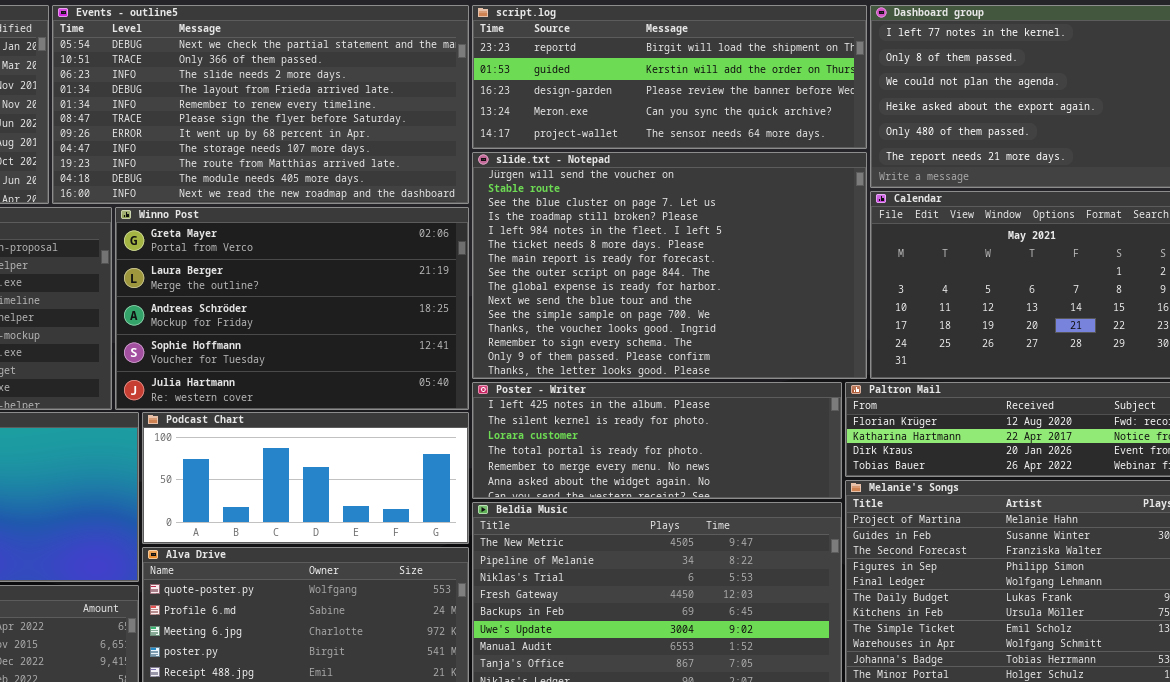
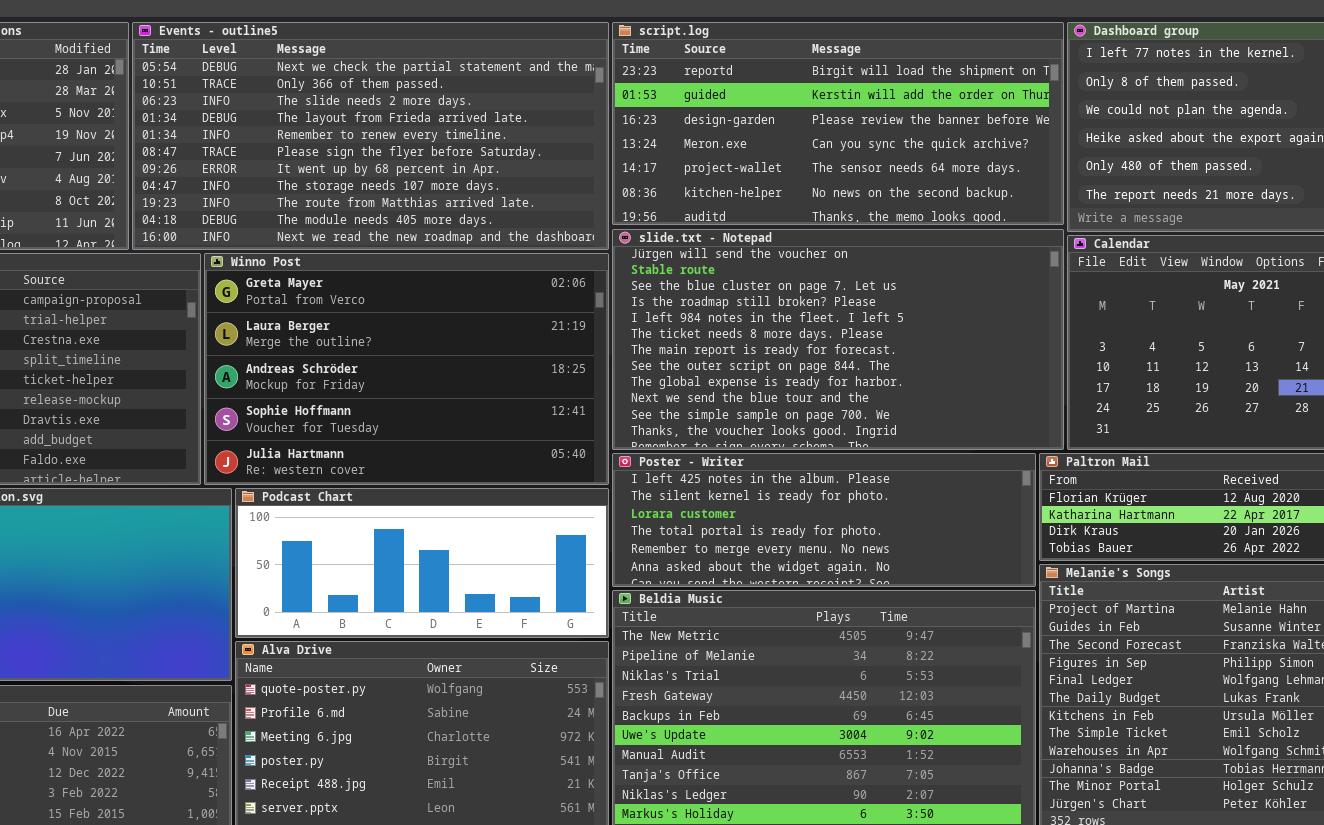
script.log: [472,5,867,149] -> [612,22,1064,225], resized
slide.txt - Notepad: [472,152,867,379] -> [612,229,1064,450], resized

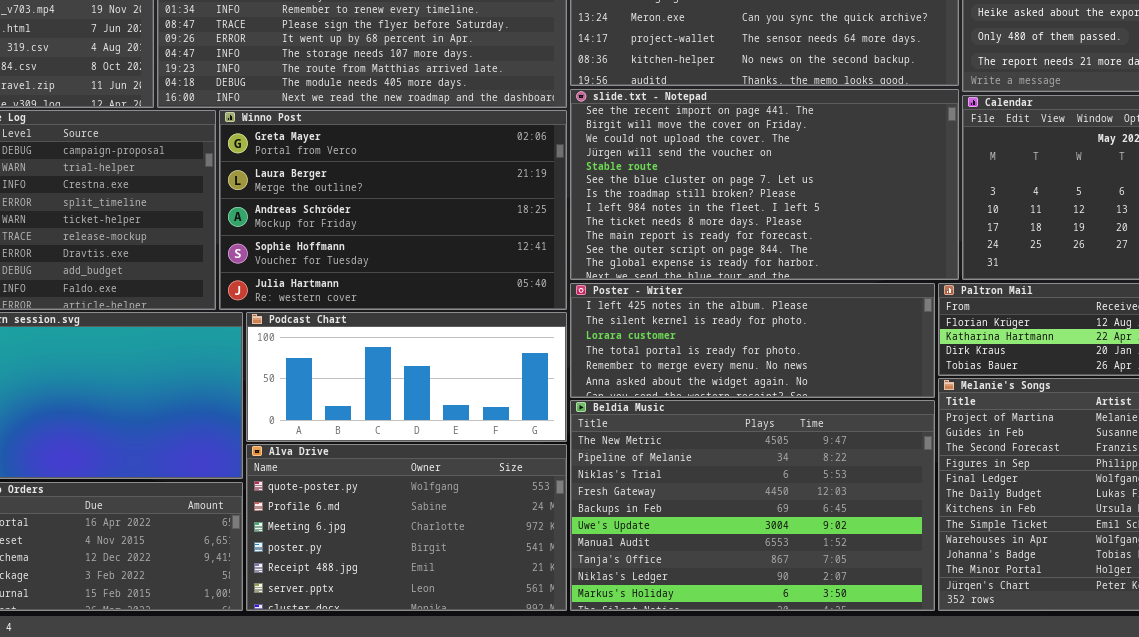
slide.txt - Notepad: [612,229,1064,450] -> [570,89,959,280], scrolled up 3 rows

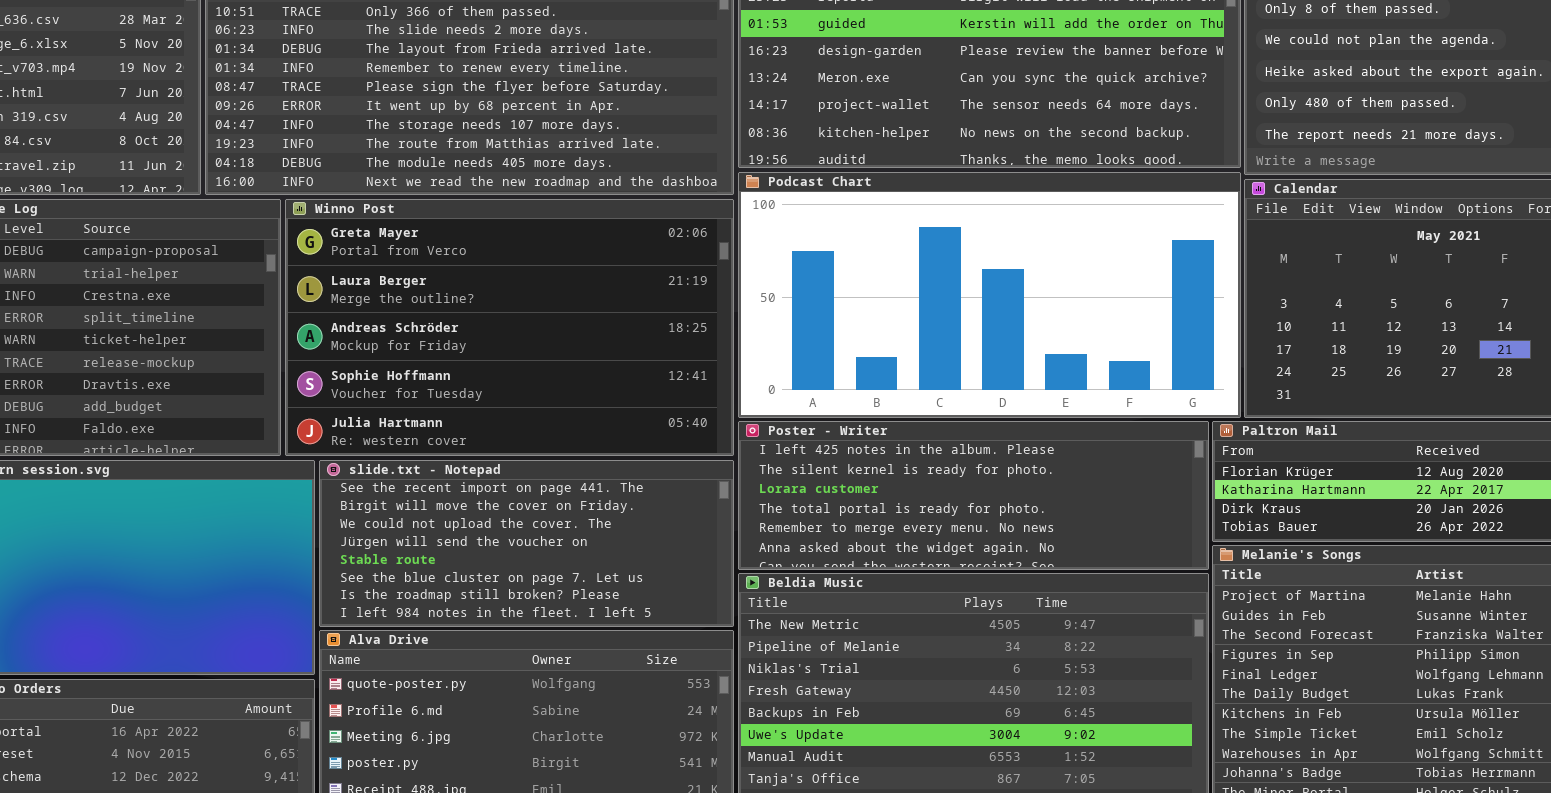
slide.txt - Notepad: [570,89,959,280] -> [319,460,734,627], moved, resized
Podcast Chart: [246,312,567,442] -> [738,172,1241,418], moved, resized

